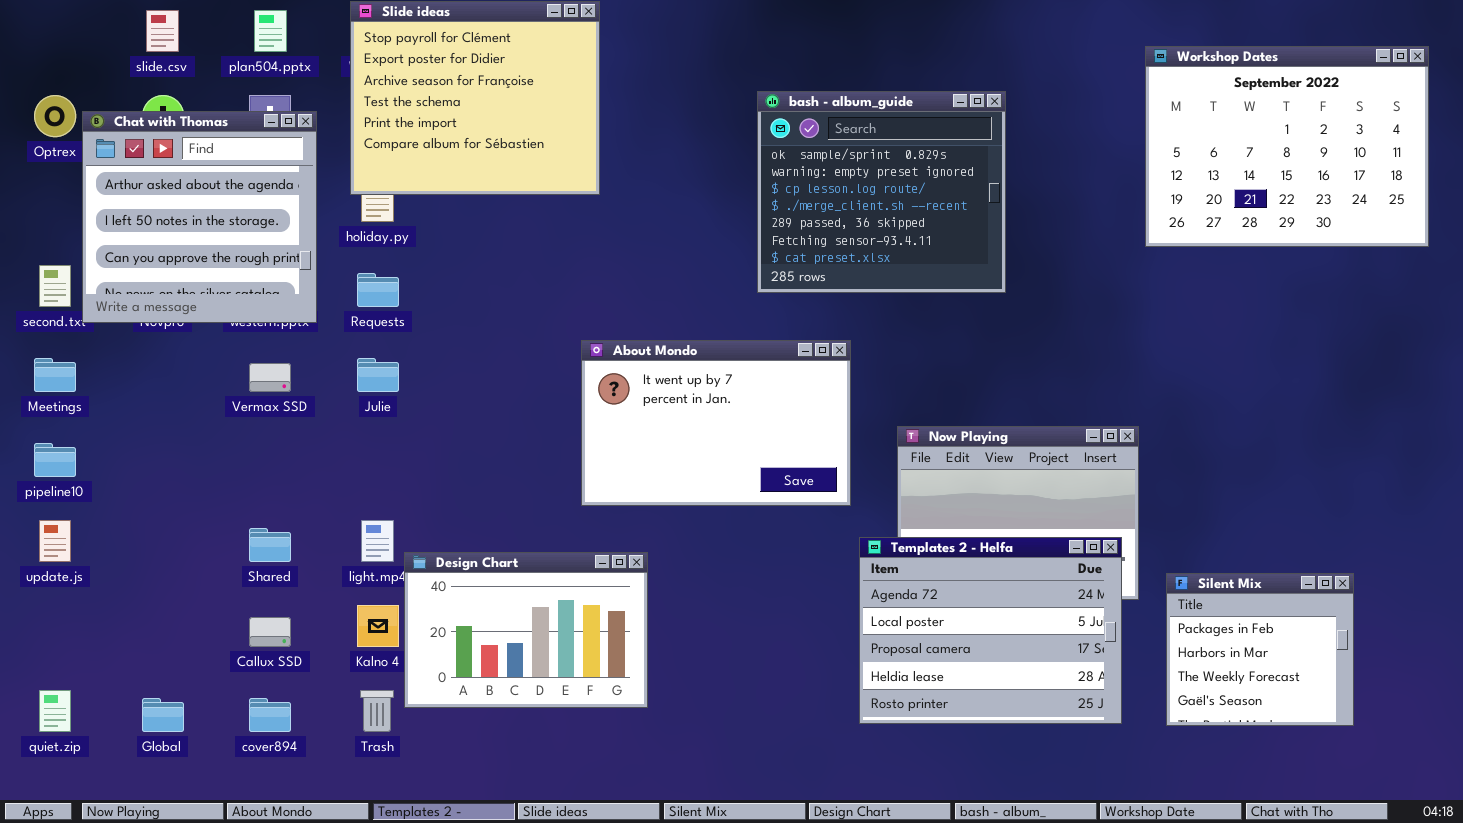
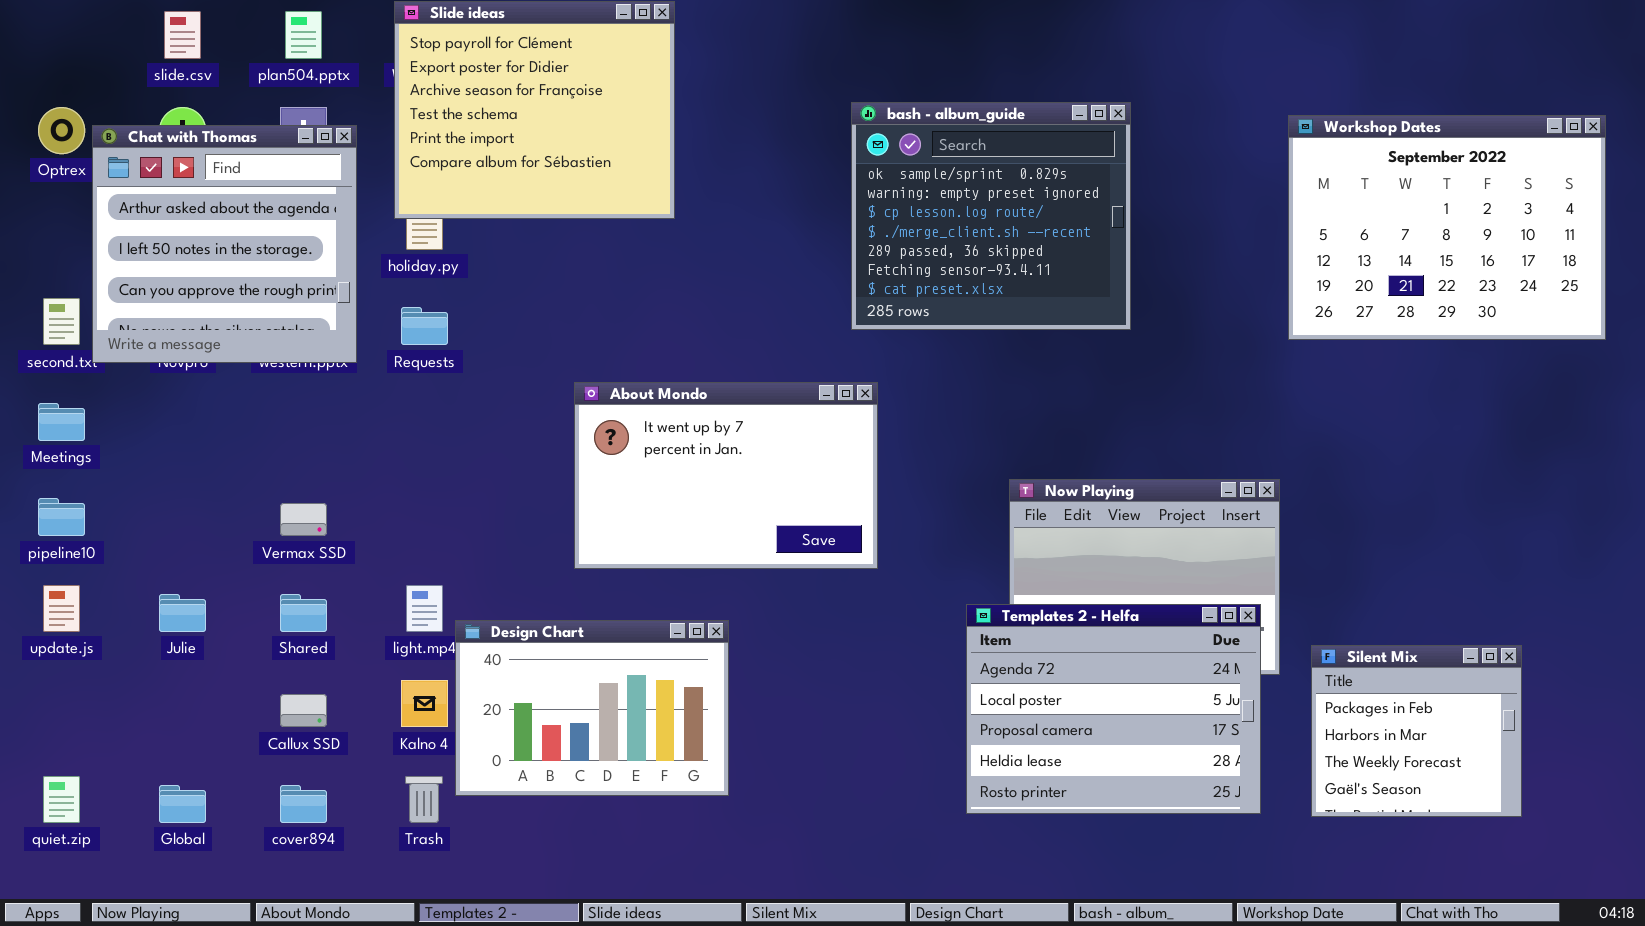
Workshop Dates: [1145,46,1429,247] -> [1288,115,1606,340], moved
About Mondo: [581,340,851,506] -> [574,382,878,569], moved
Julie: [357,358,399,392] -> [159,594,206,632], moved
Vermax SSD: [249,363,291,392] -> [280,503,327,536], moved

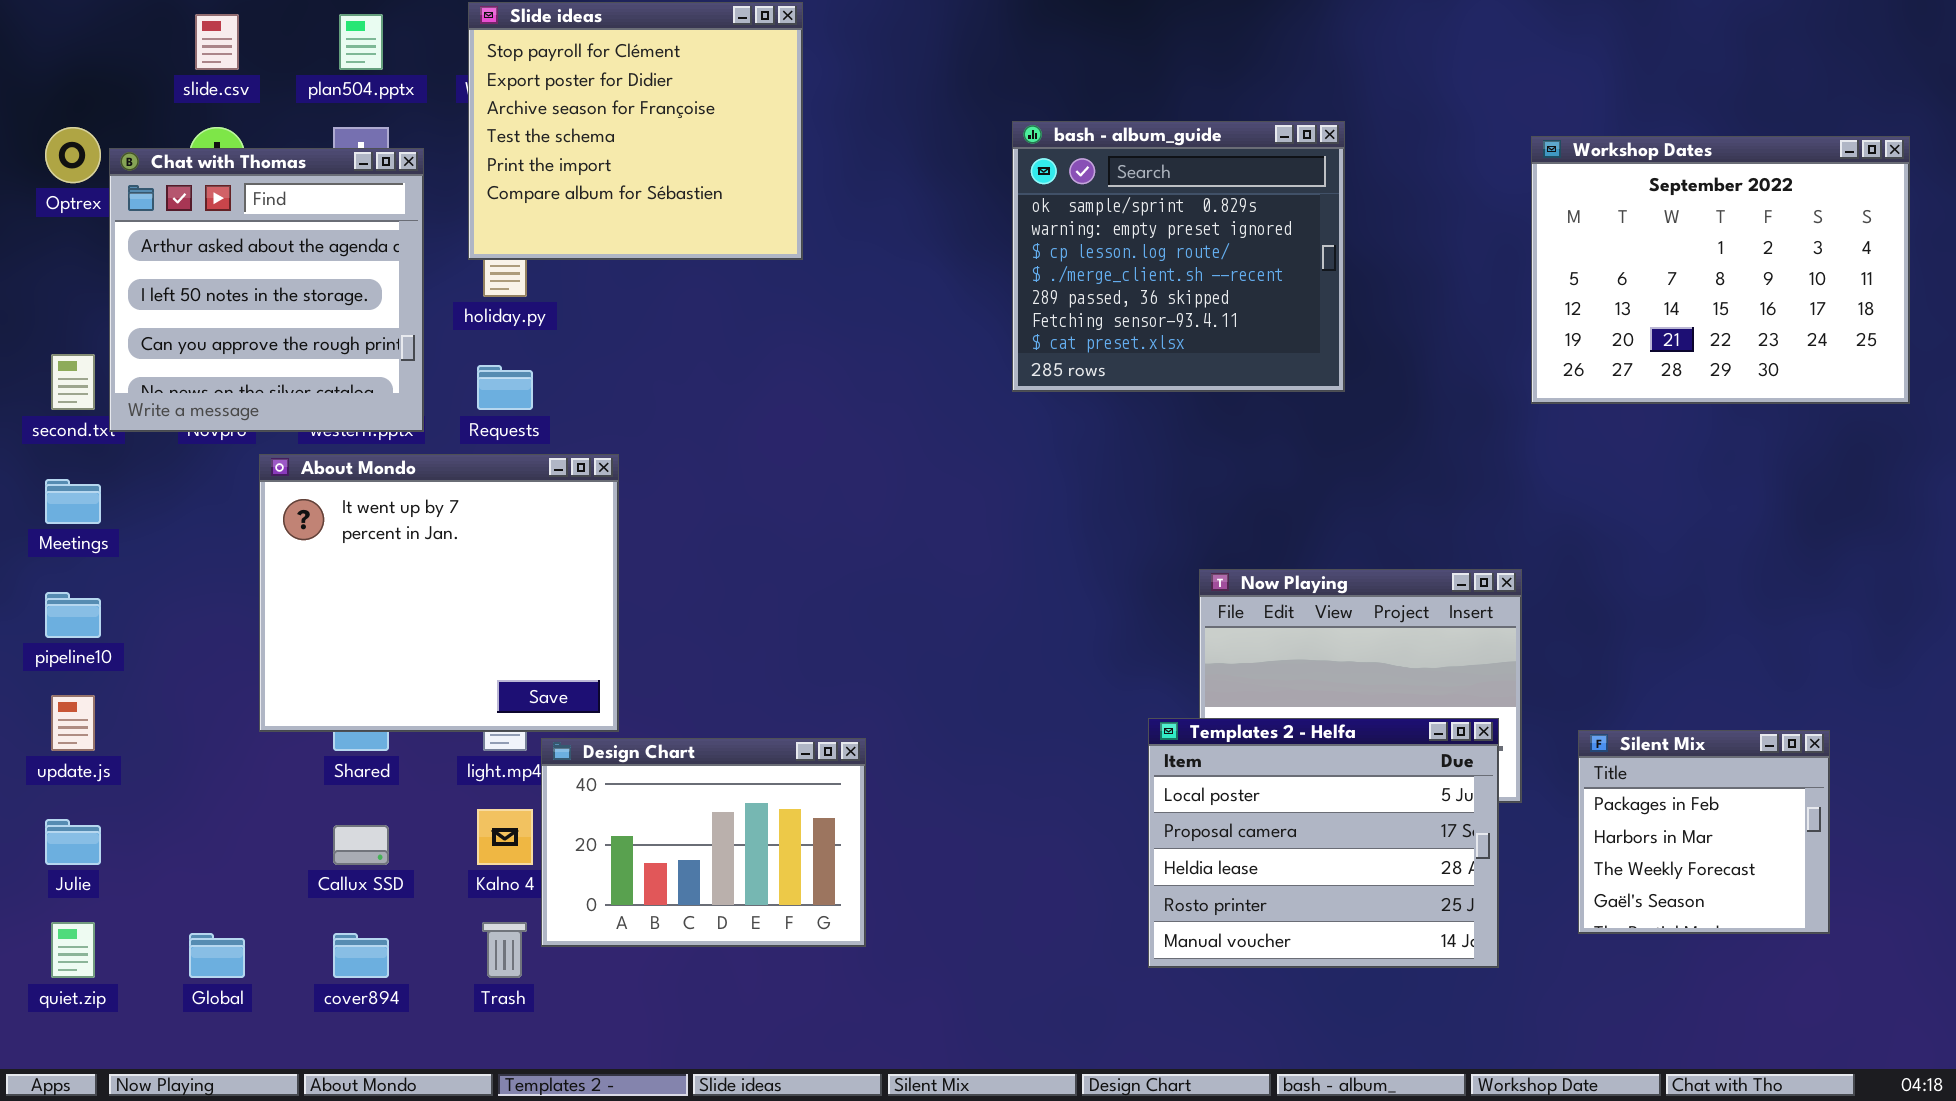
About Mondo: [574,382,878,569] -> [259,454,619,732], moved, resized
Julie: [159,594,206,632] -> [45,819,101,865], moved
Templates 2 - Helfa: [966,604,1261,814] -> [1148,718,1499,968], scrolled down 1 row
Silent Mix: [1311,645,1522,817] -> [1578,730,1830,934], moved

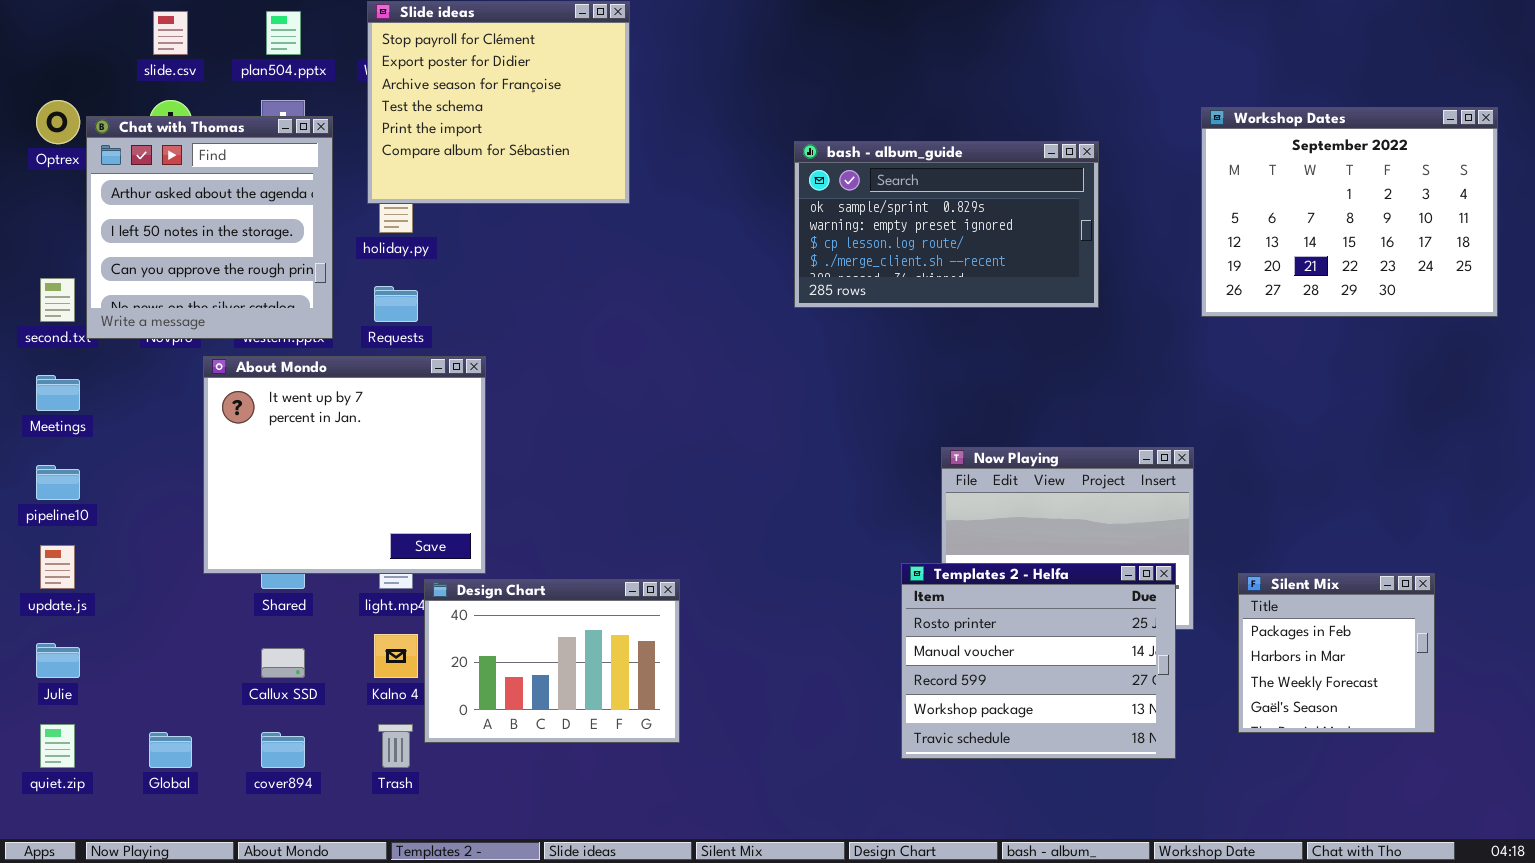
bash - album_guide: [1012,121,1345,392] -> [794,141,1099,308], resized
Templates 2 - Helfa: [1148,718,1499,968] -> [901,563,1176,759], scrolled down 3 rows

